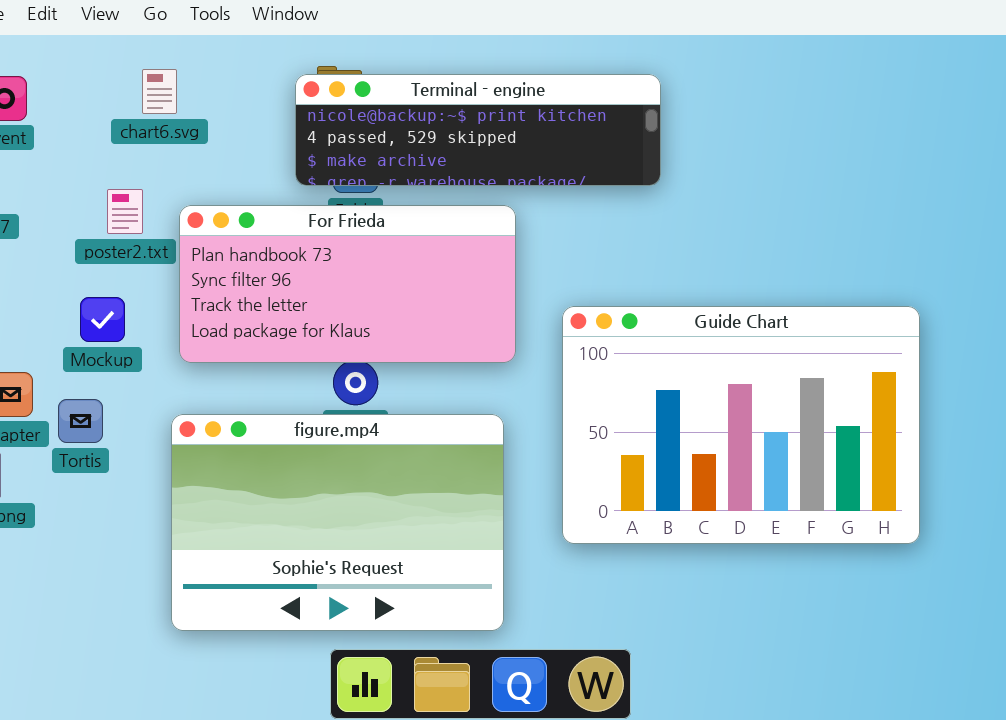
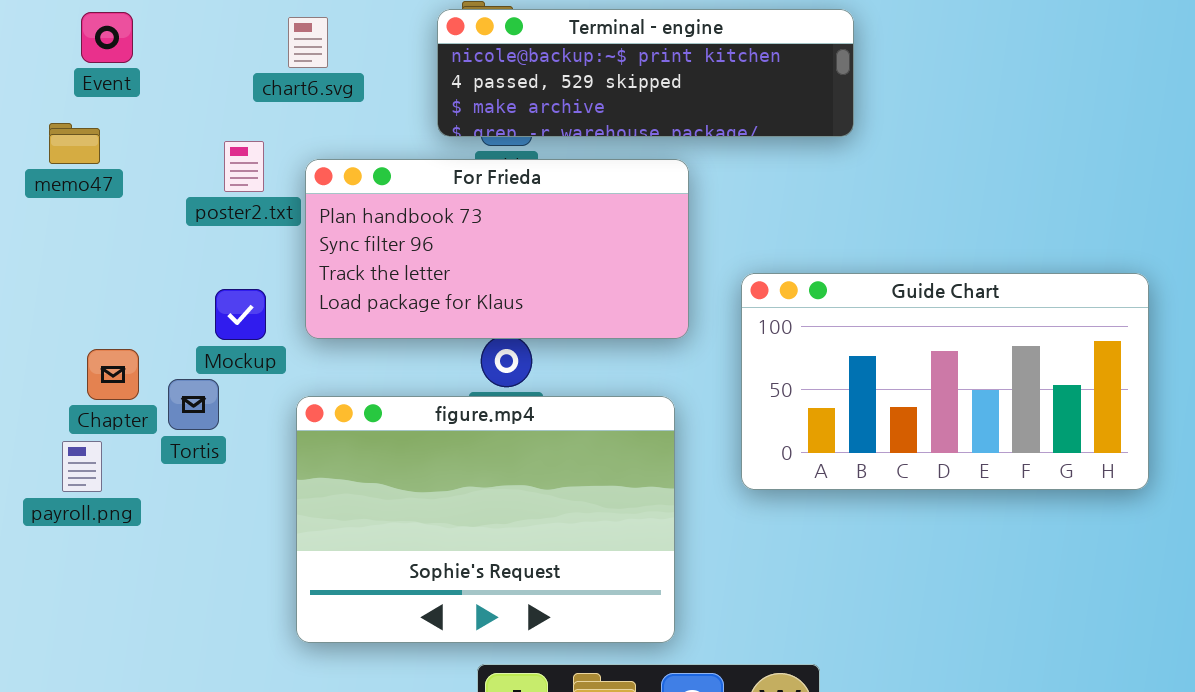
chart6.svg: [142,69,177,114] -> [288,17,328,68], moved
Mockup: [80,297,125,342] -> [215,289,266,340], moved
Guide Chart: [562,306,920,544] -> [741,273,1149,490], resized

